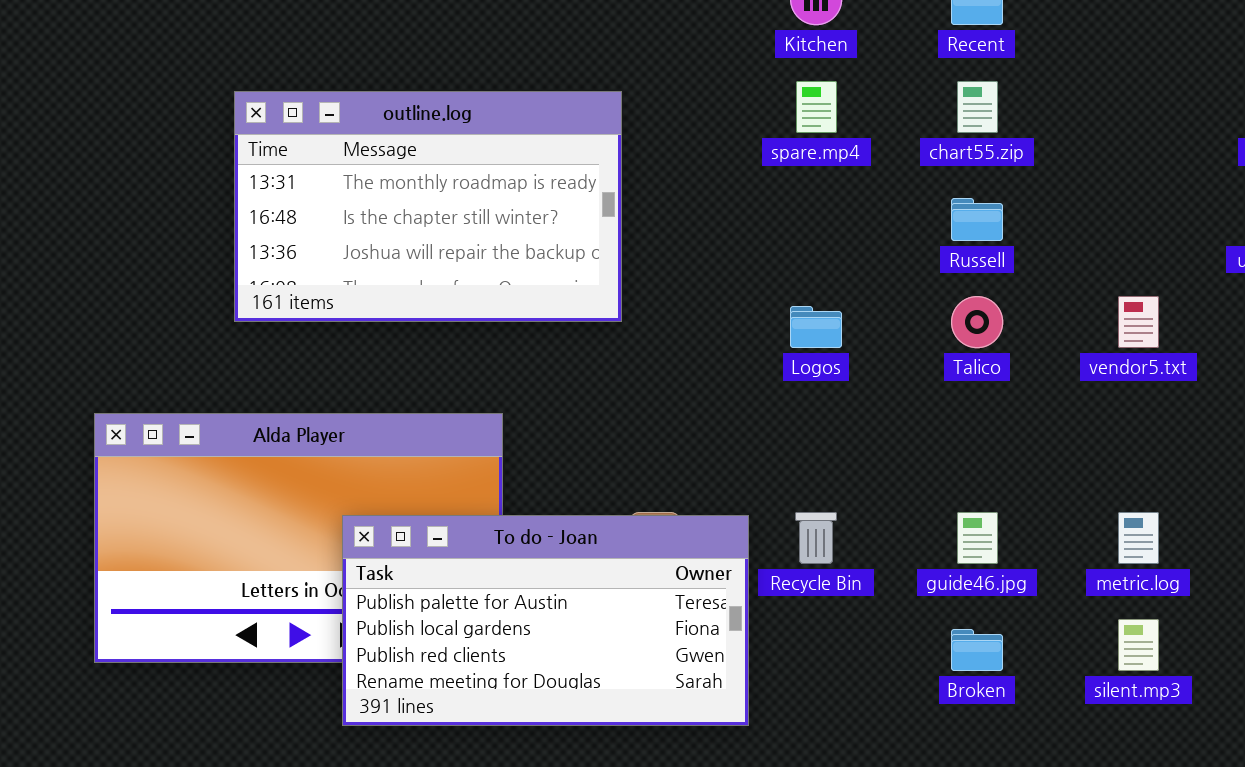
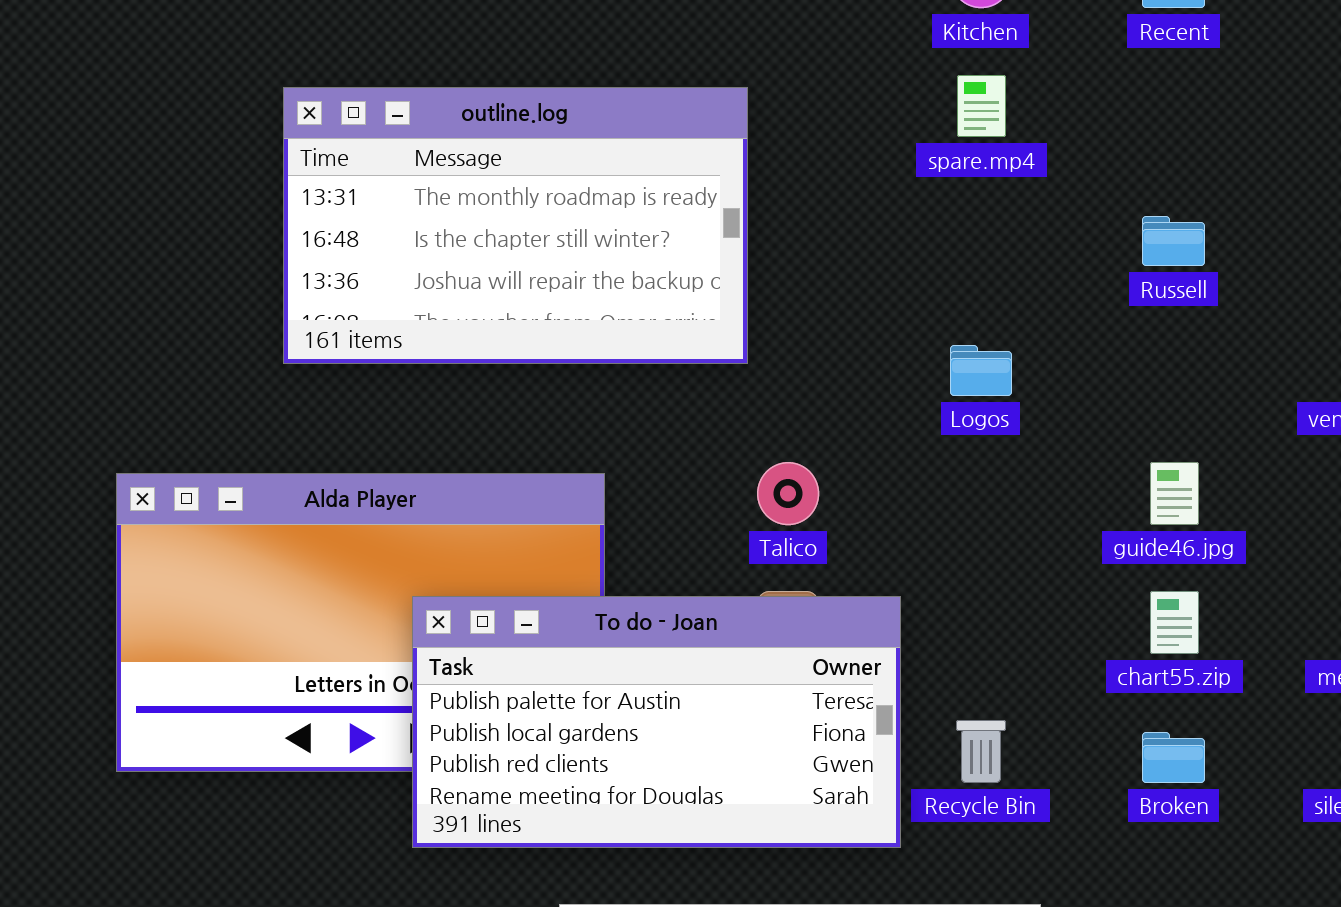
chart55.zip: [957,81,998,133] -> [1150,591,1199,654], moved
Talico: [951,296,1003,348] -> [757,462,819,525], moved
Recycle Bin: [795,512,837,564] -> [956,720,1006,783], moved
guide46.jpg: [957,512,998,564] -> [1150,462,1199,525], moved

